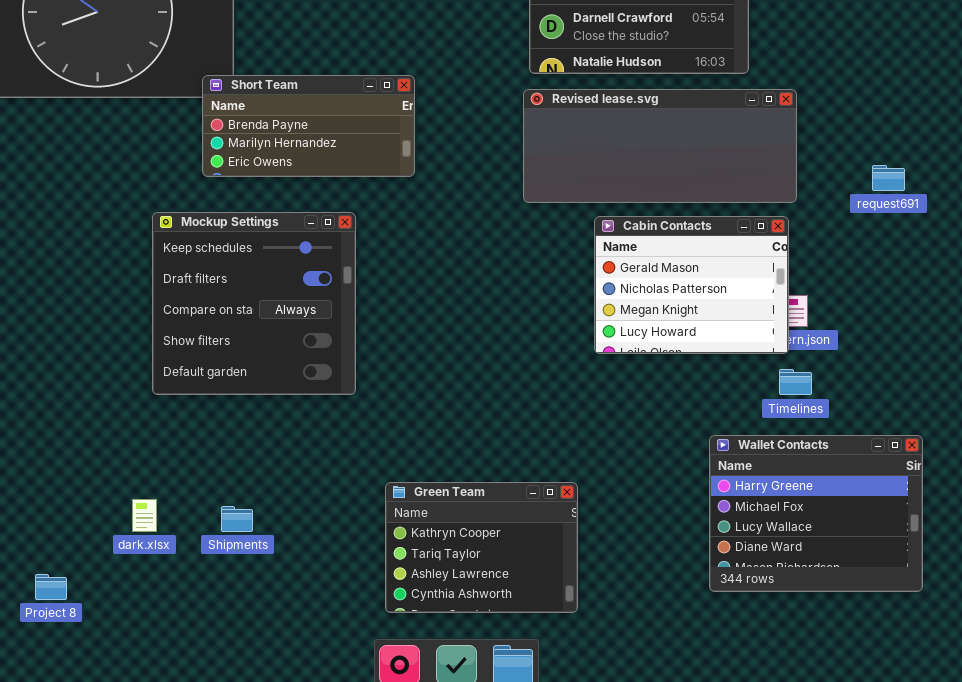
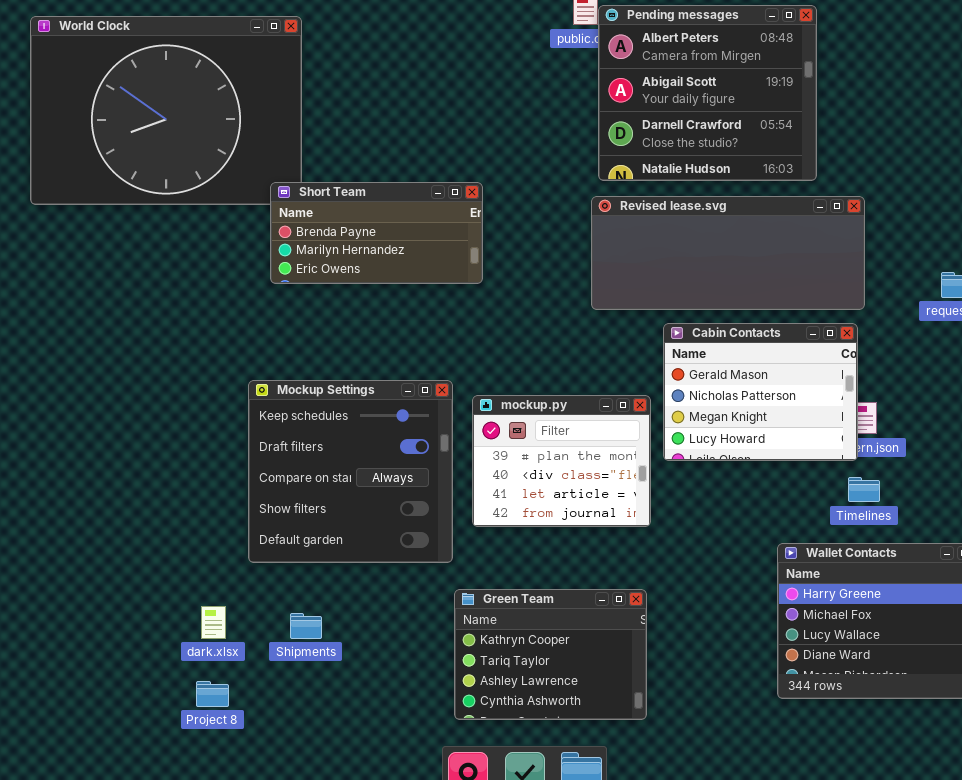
Mockup Settings: [152,212,356,395] -> [248,380,453,563], moved
mockup.py: none -> [472,395,651,527], opened
Project 8: [35,574,67,600] -> [196,681,229,707], moved

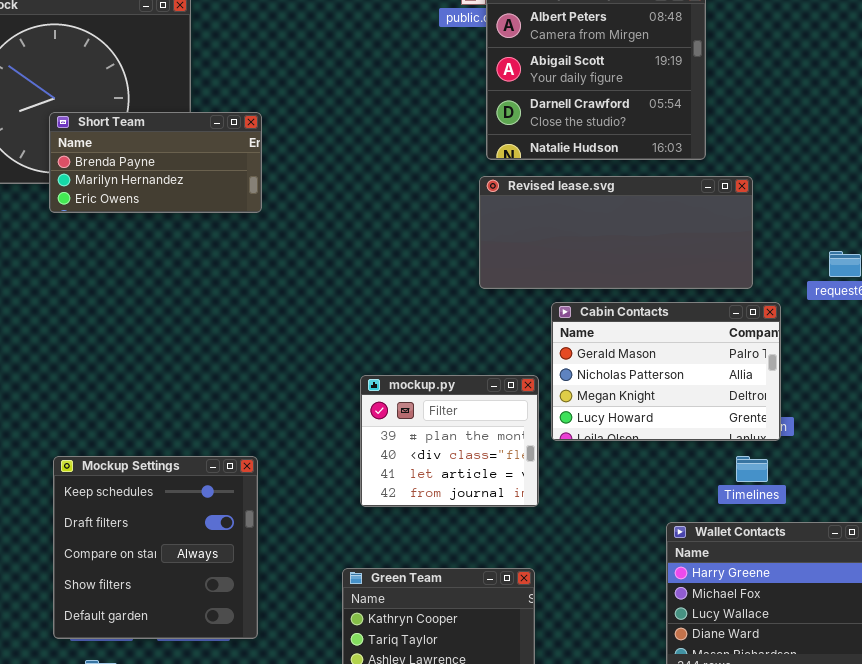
Short Team: [270,182,483,284] -> [49,112,262,213], moved
Cabin Contacts: [663,323,858,461] -> [551,302,781,441], resized
Mockup Settings: [248,380,453,563] -> [53,456,258,639], moved

